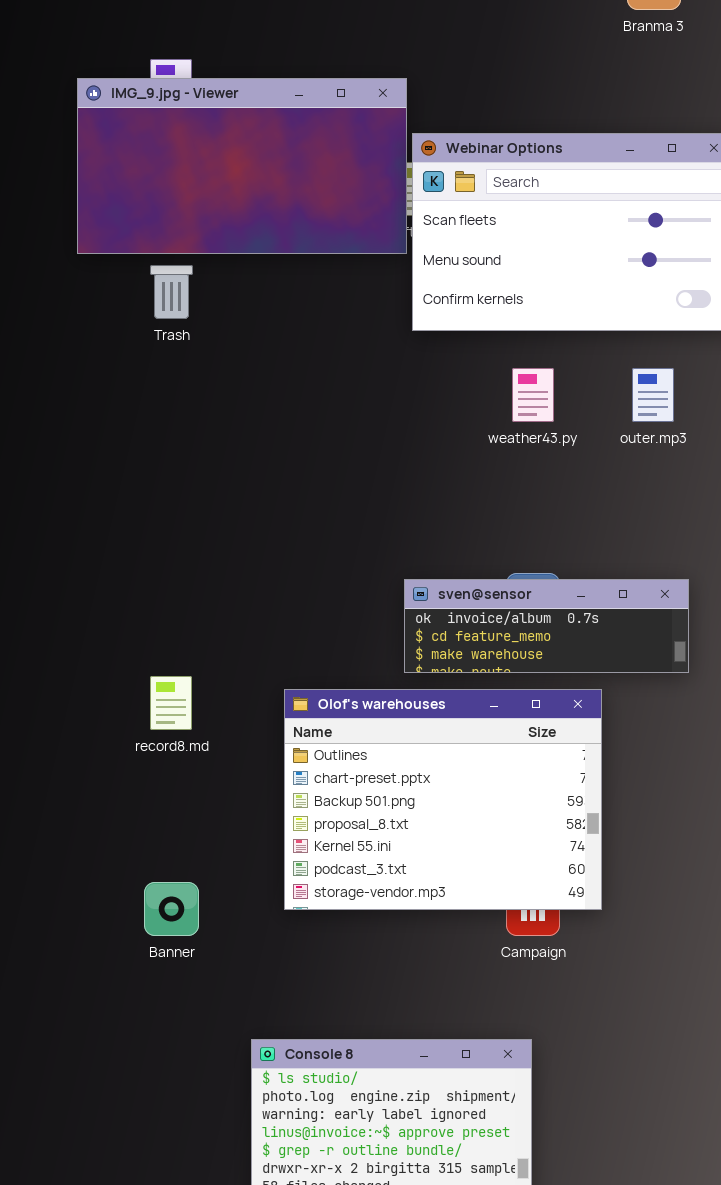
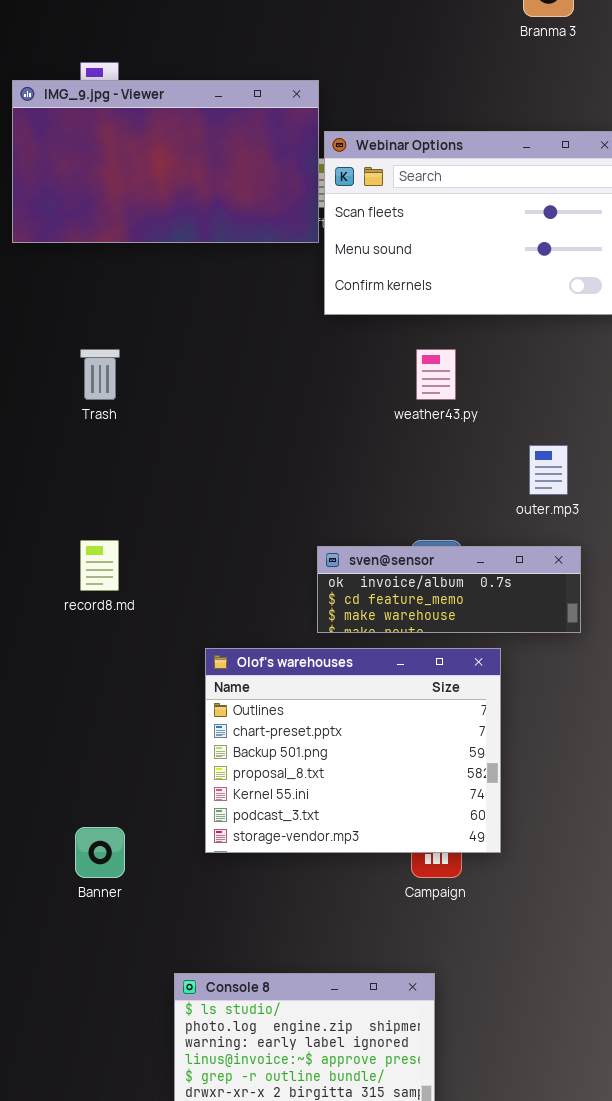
Trash: [150,265,193,319] -> [80,349,120,400], moved
outer.mp3: [632,368,674,422] -> [529,445,568,495], moved
record8.md: [150,676,192,730] -> [80,540,119,591], moved

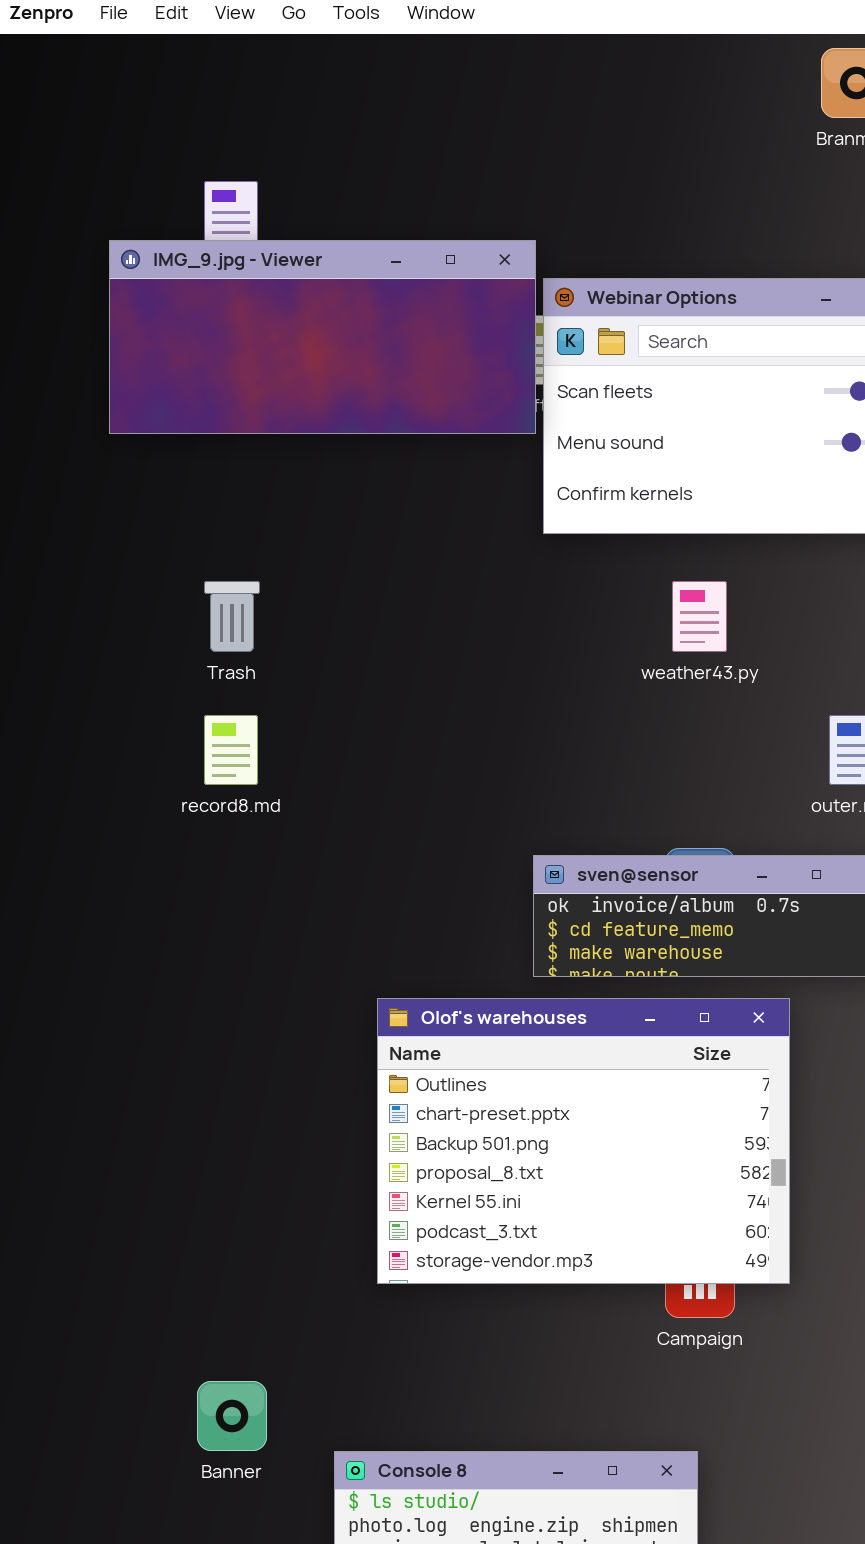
IMG_9.jpg - Viewer: [12,80,319,243] -> [109,240,536,434], resized
record8.md: [80,540,119,591] -> [204,715,258,785], moved
Banner: [75,827,125,878] -> [197,1381,267,1451], moved

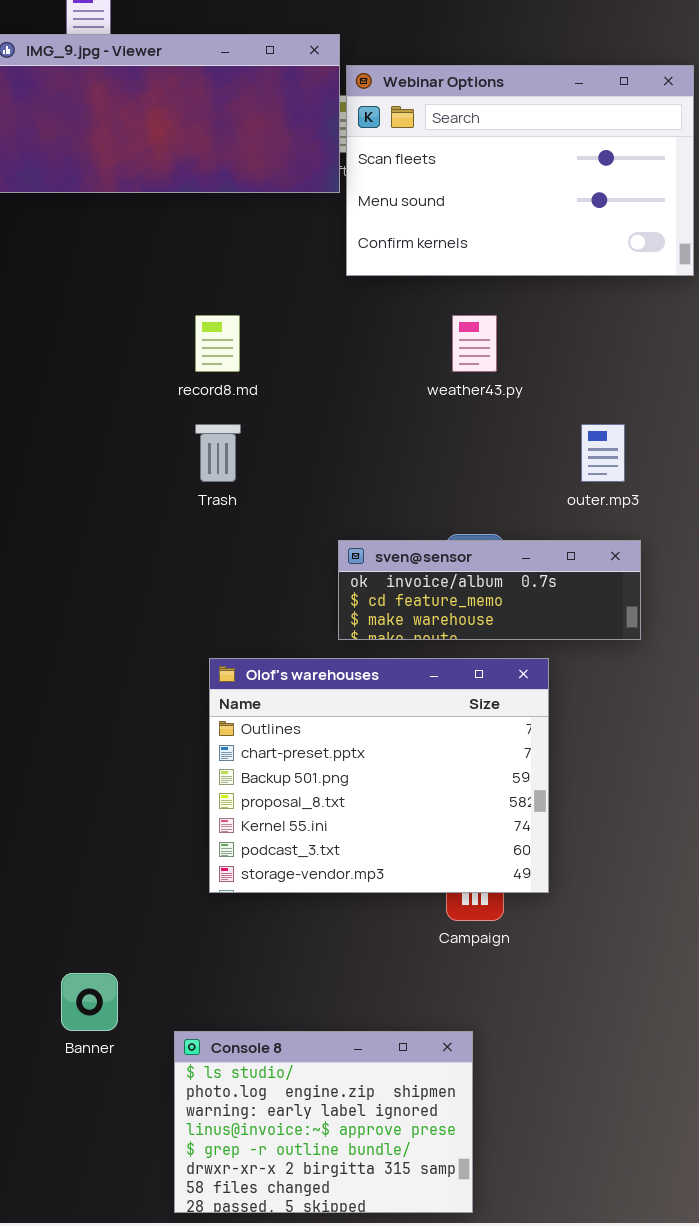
Trash: [204,581,260,652] -> [195,424,241,482], moved
record8.md: [204,715,258,785] -> [195,315,240,372], moved

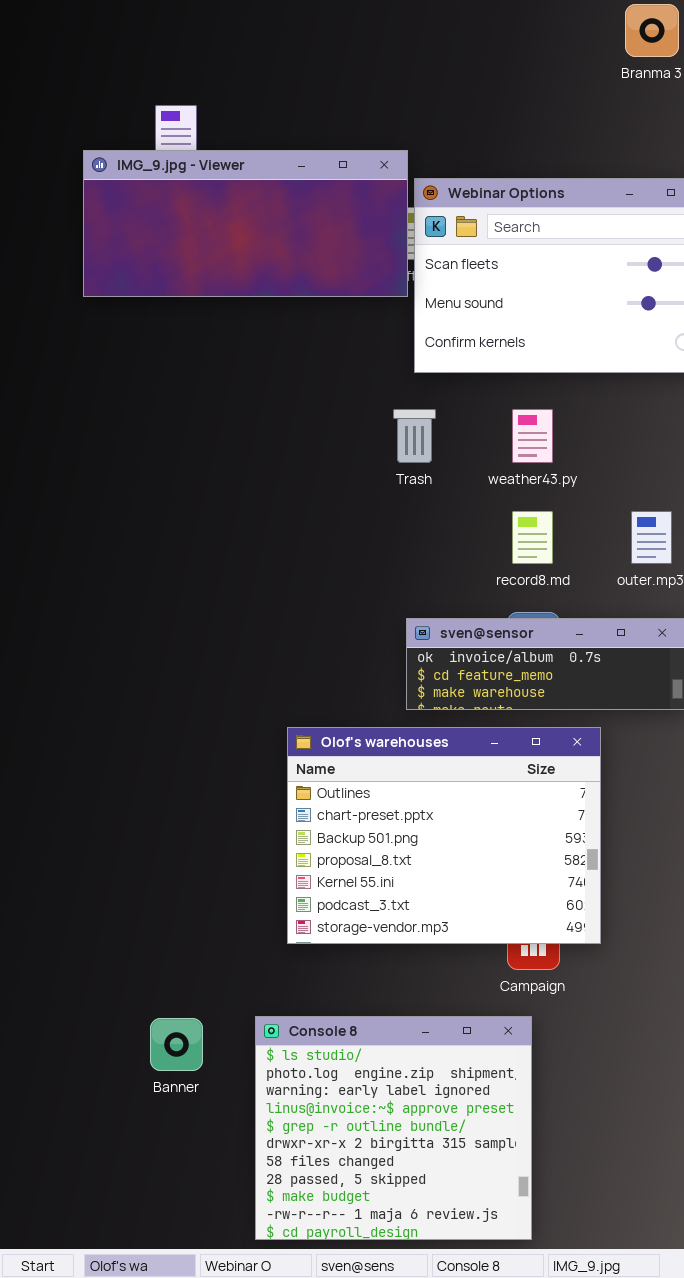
record8.md: [195,315,240,372] -> [512,511,553,564], moved
Trash: [195,424,241,482] -> [393,409,436,463], moved
Console 8: [174,1031,473,1213] -> [255,1016,532,1240], resized

